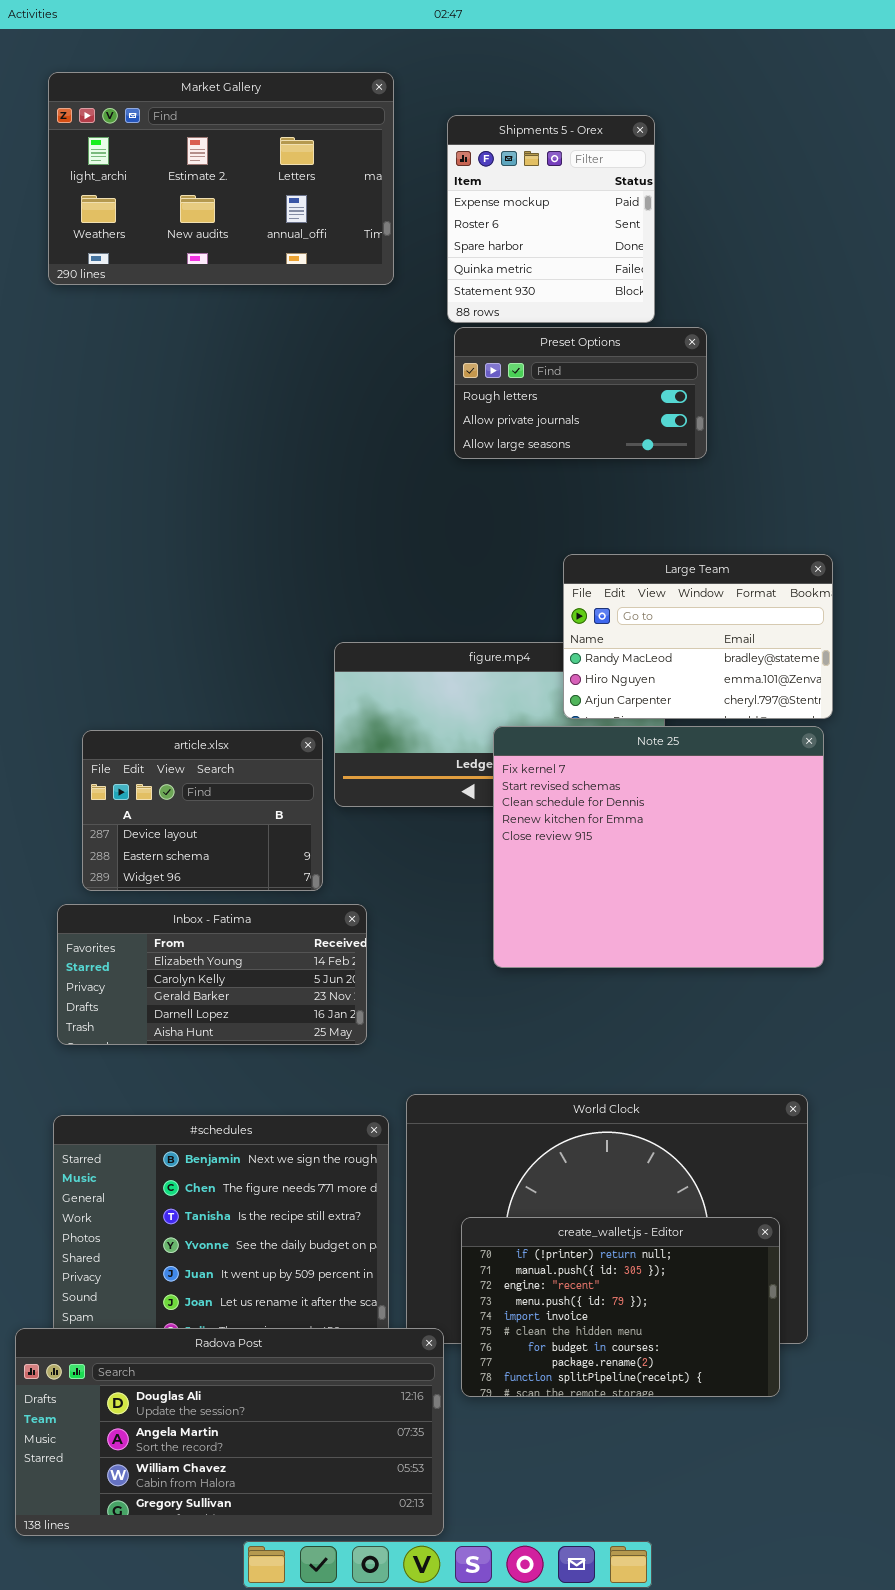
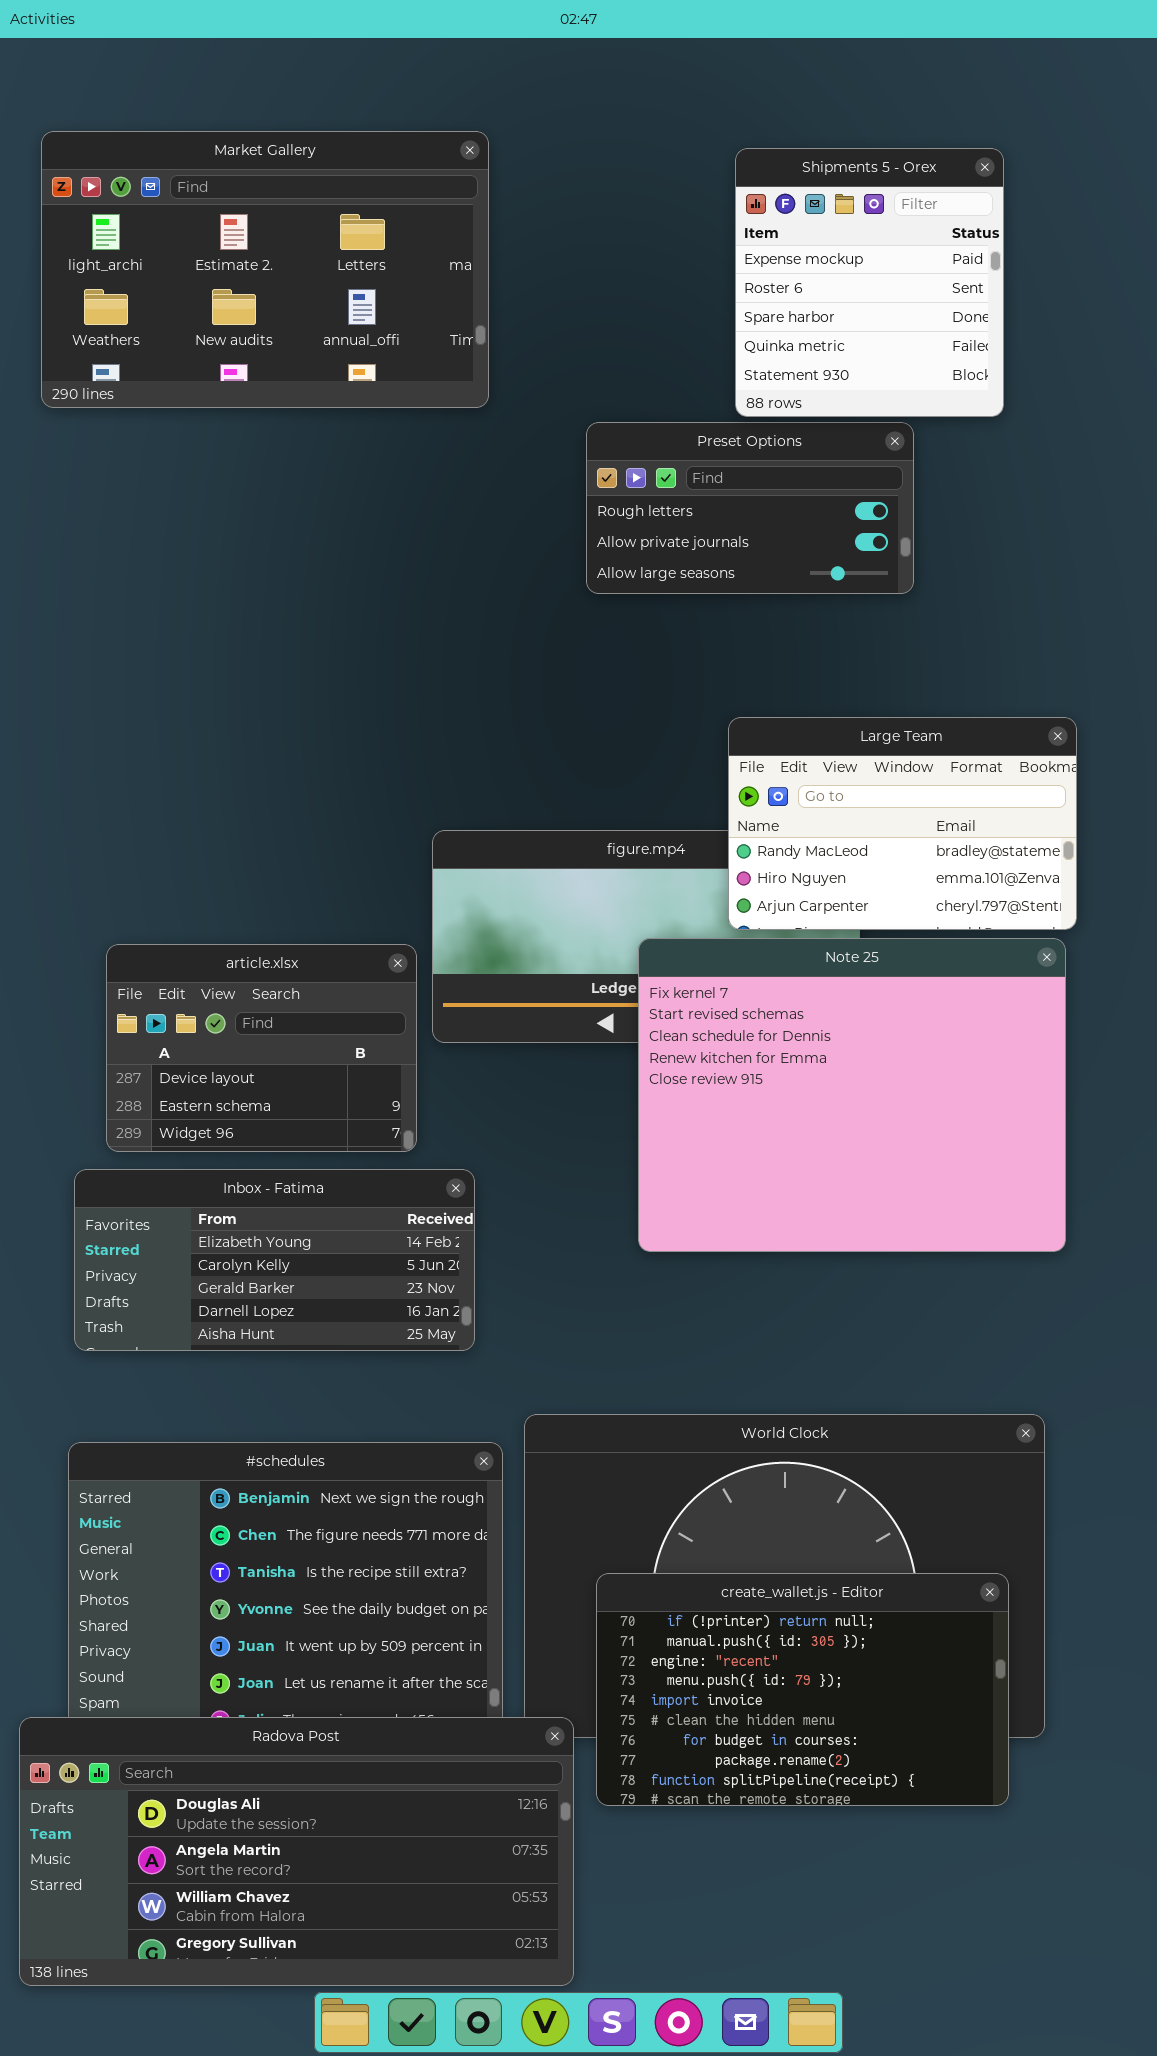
Market Gallery: [48,72,394,285] -> [41,131,489,408], moved
Shipments 5 - Orex: [447,115,655,323] -> [735,148,1004,417], moved

